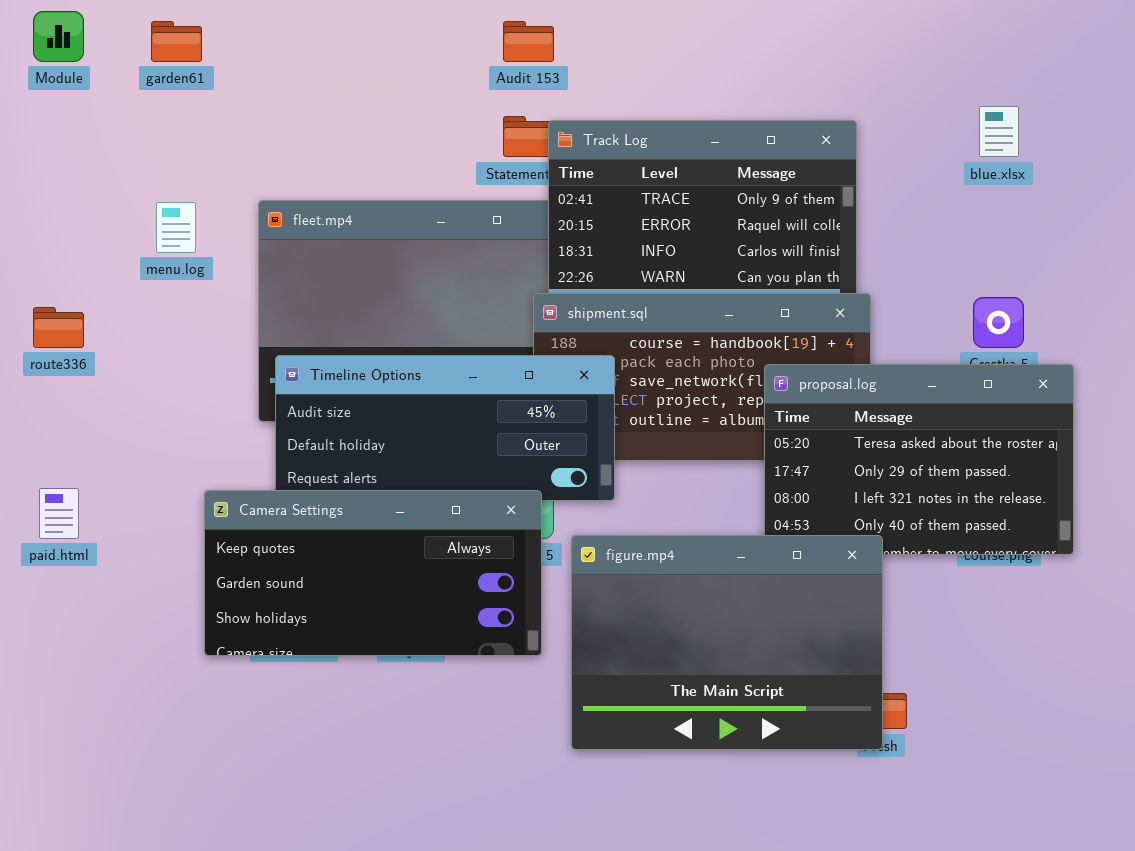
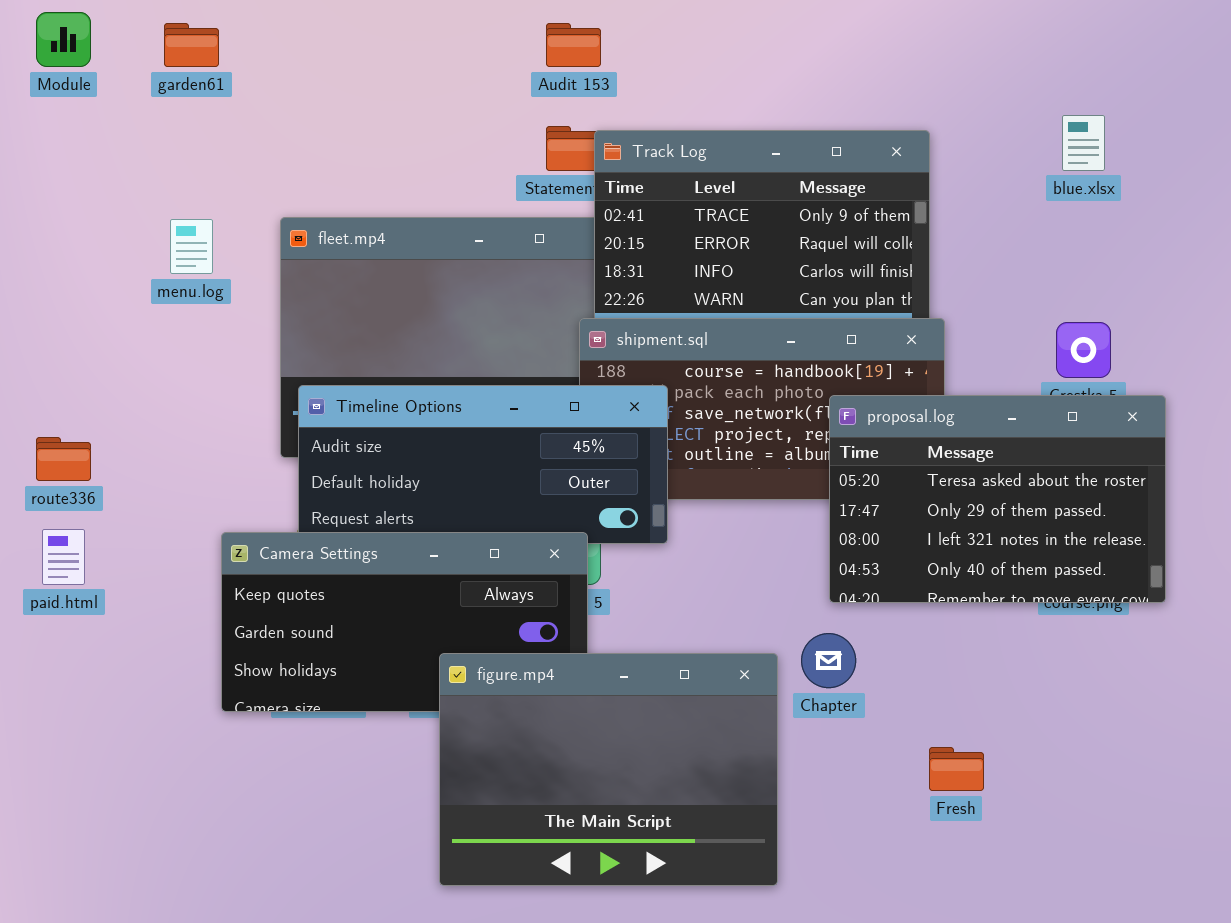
route336: [33,307,84,348] -> [36,437,91,481], moved
figure.mp4: [571,535,883,750] -> [439,653,778,886], moved

